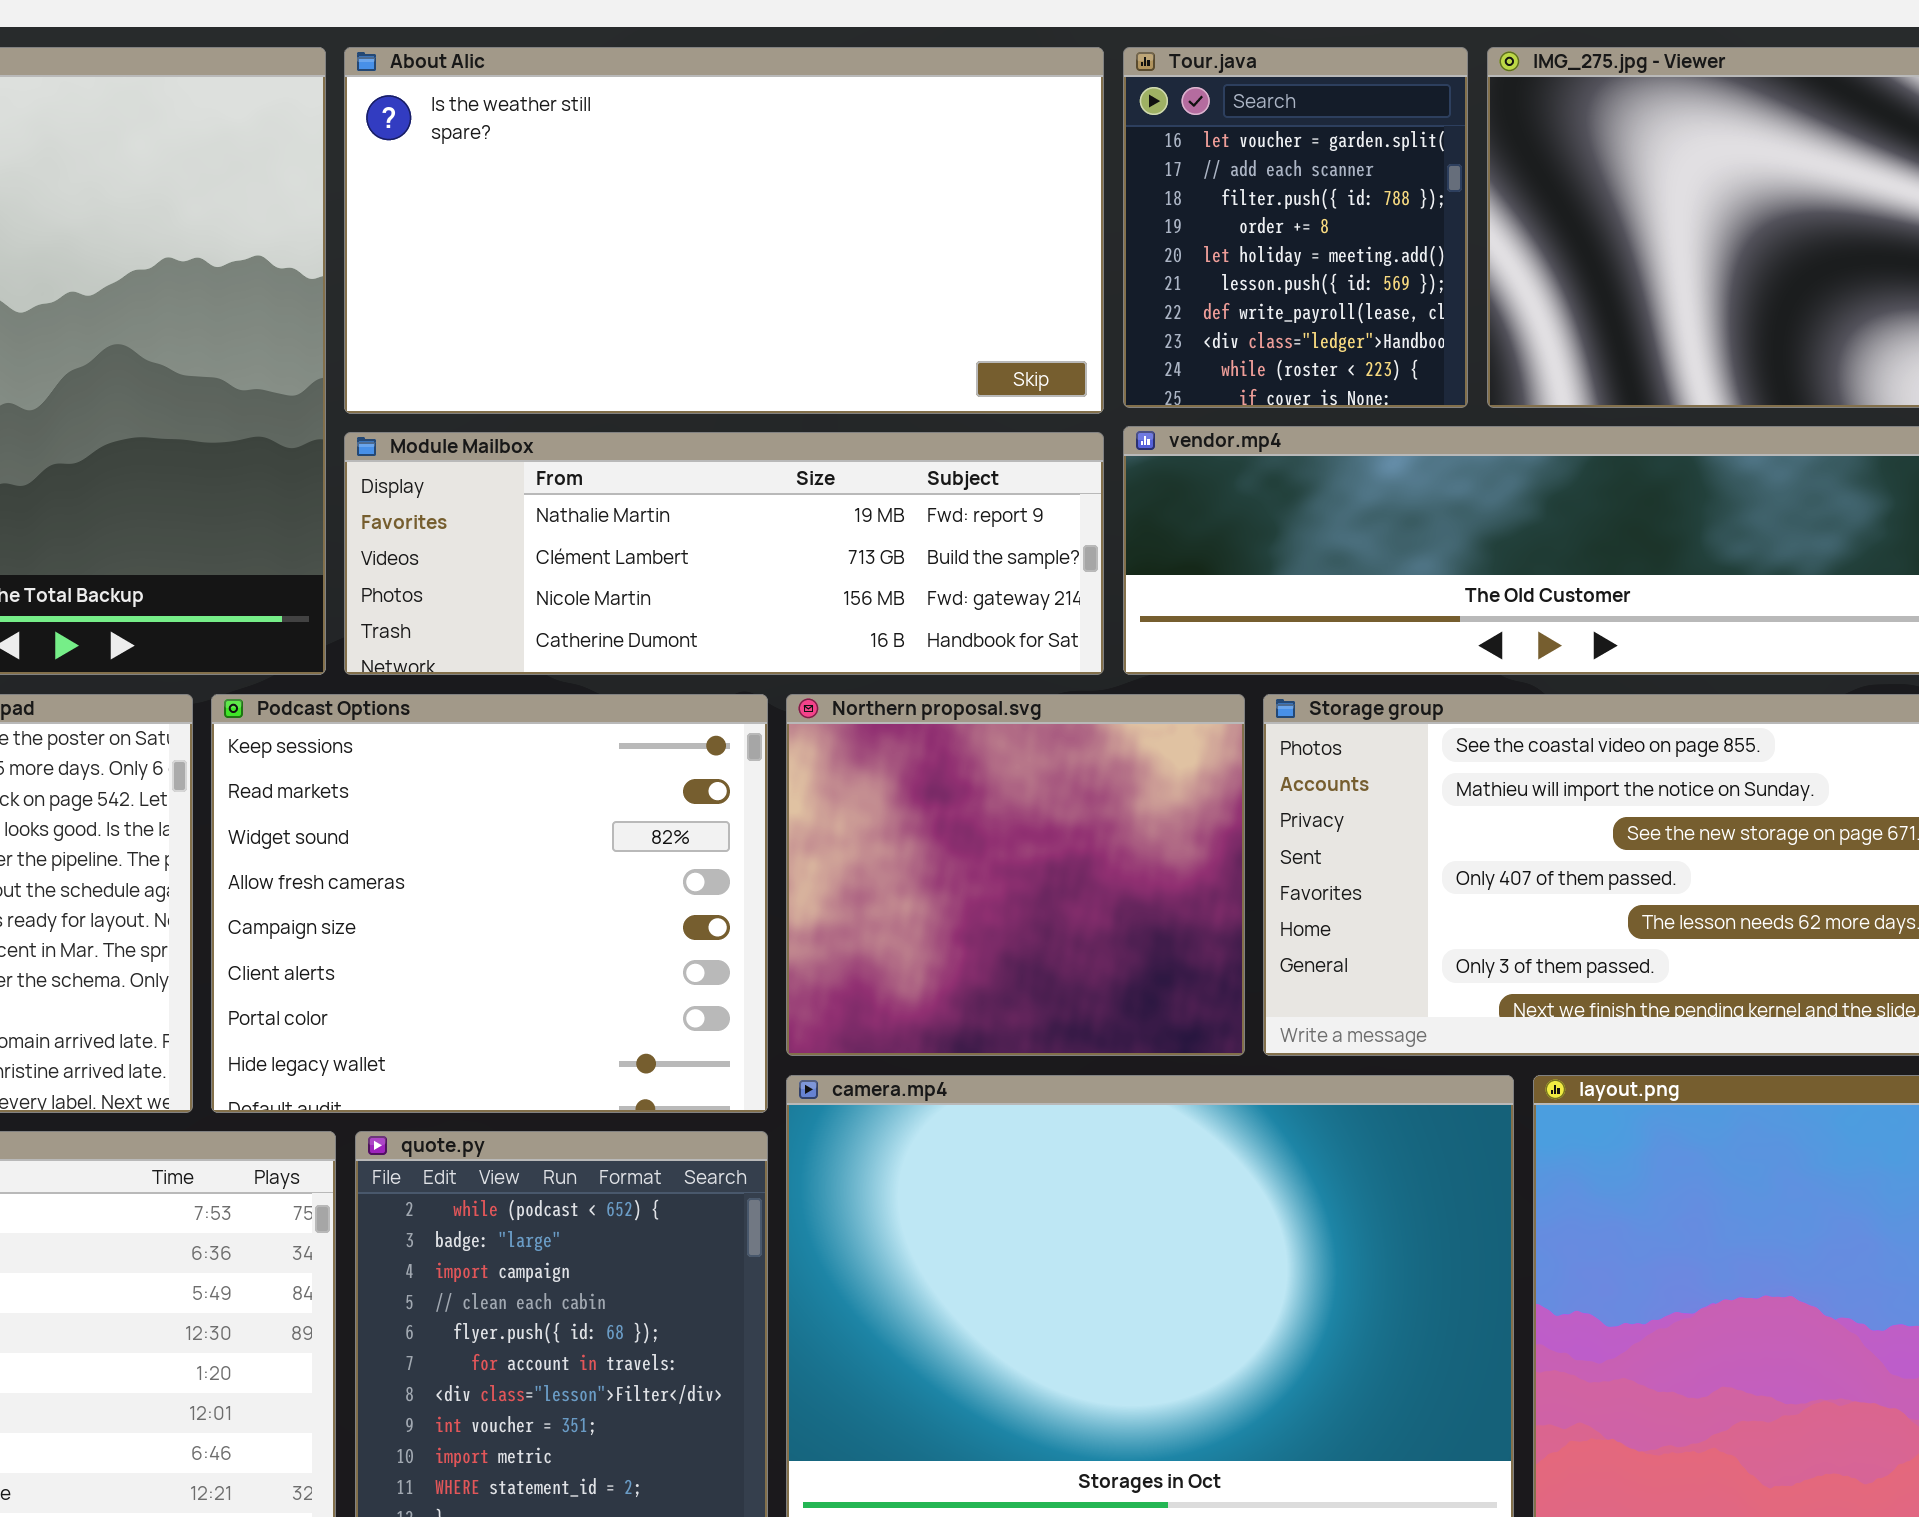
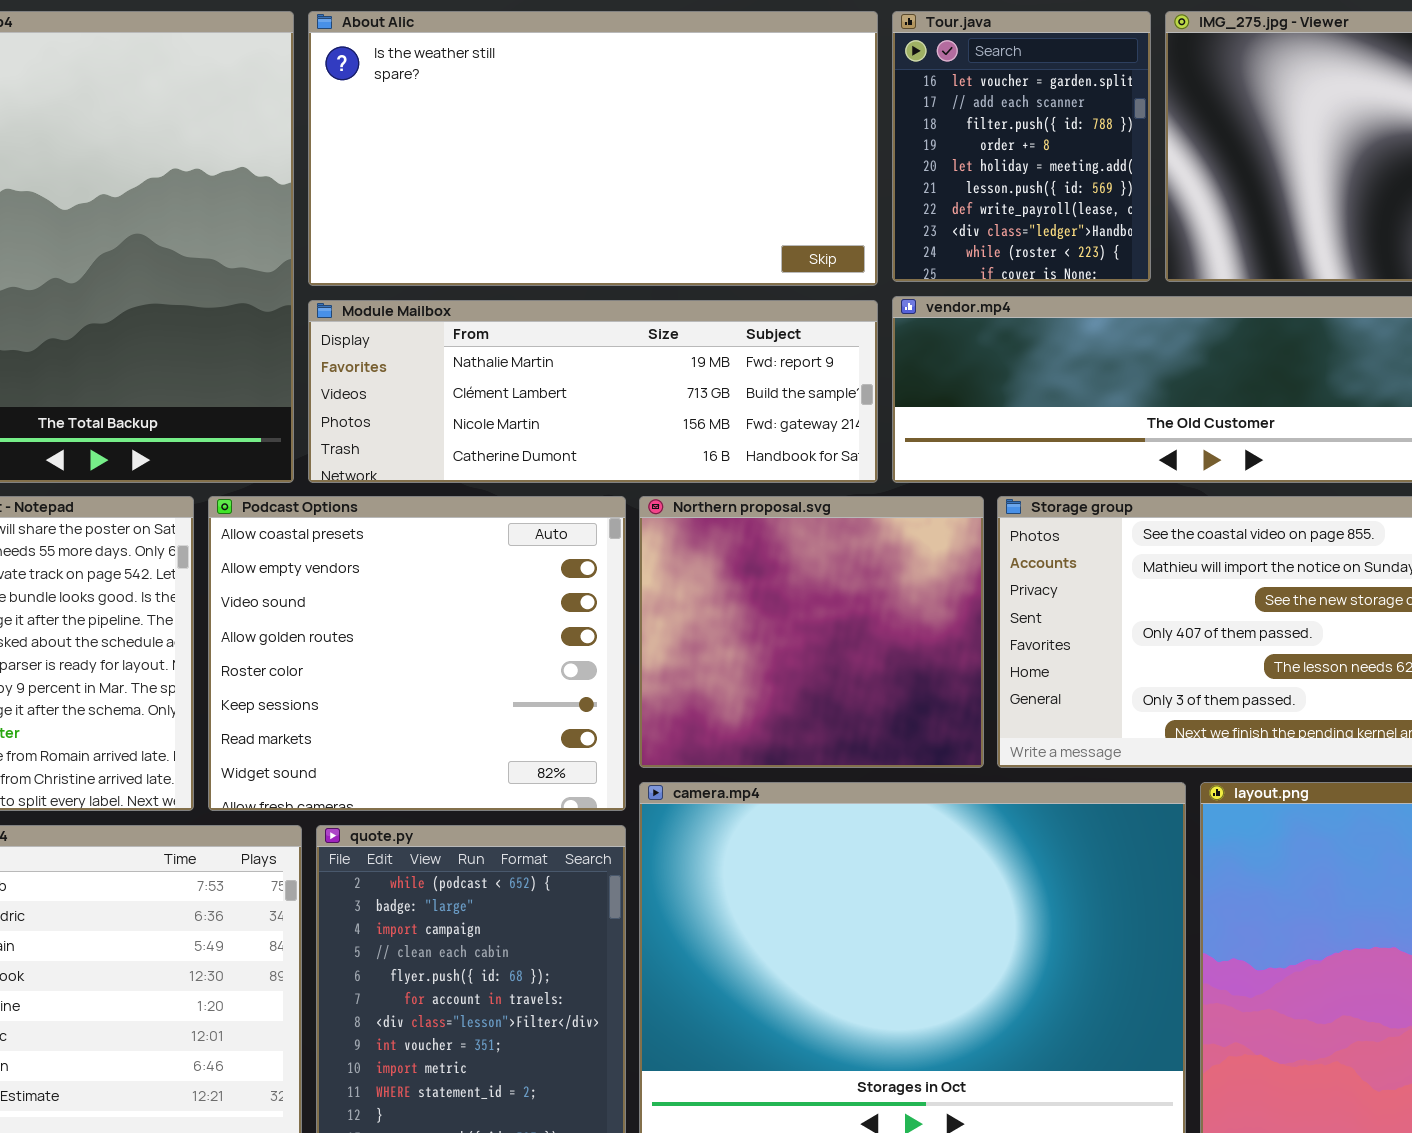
Podcast Options: [211,694,768,1113] -> [208,496,626,811], scrolled up 5 rows

